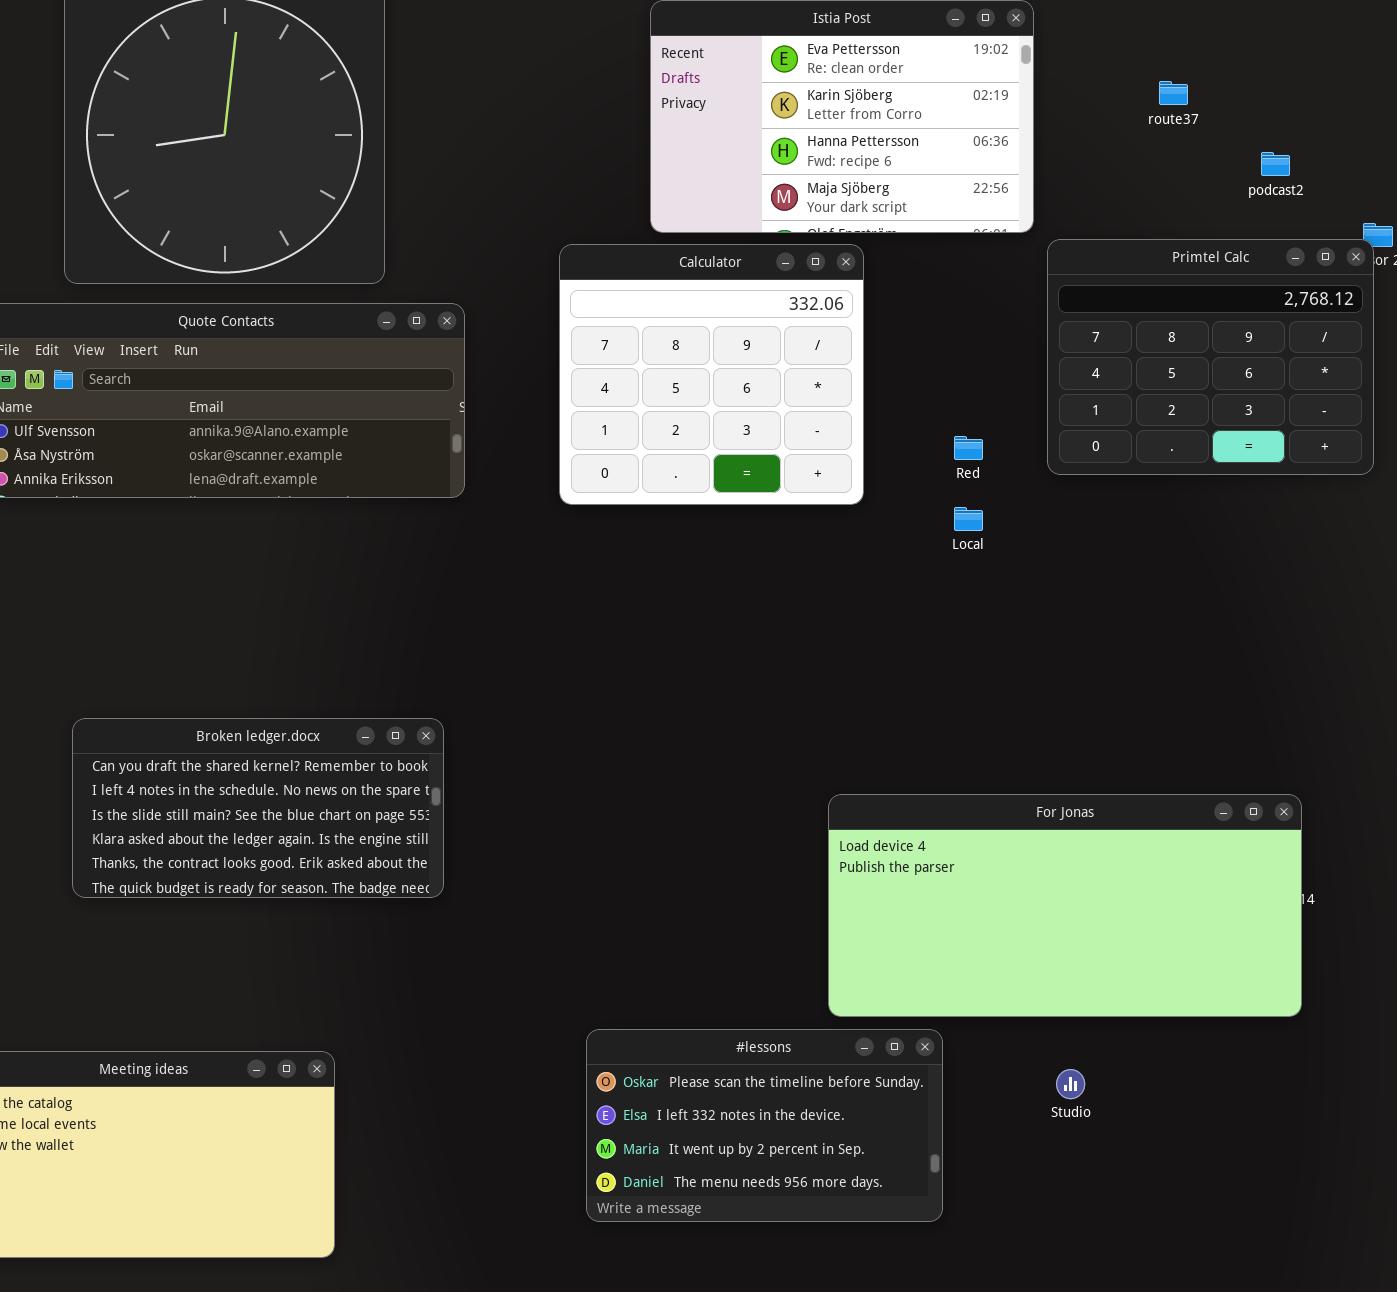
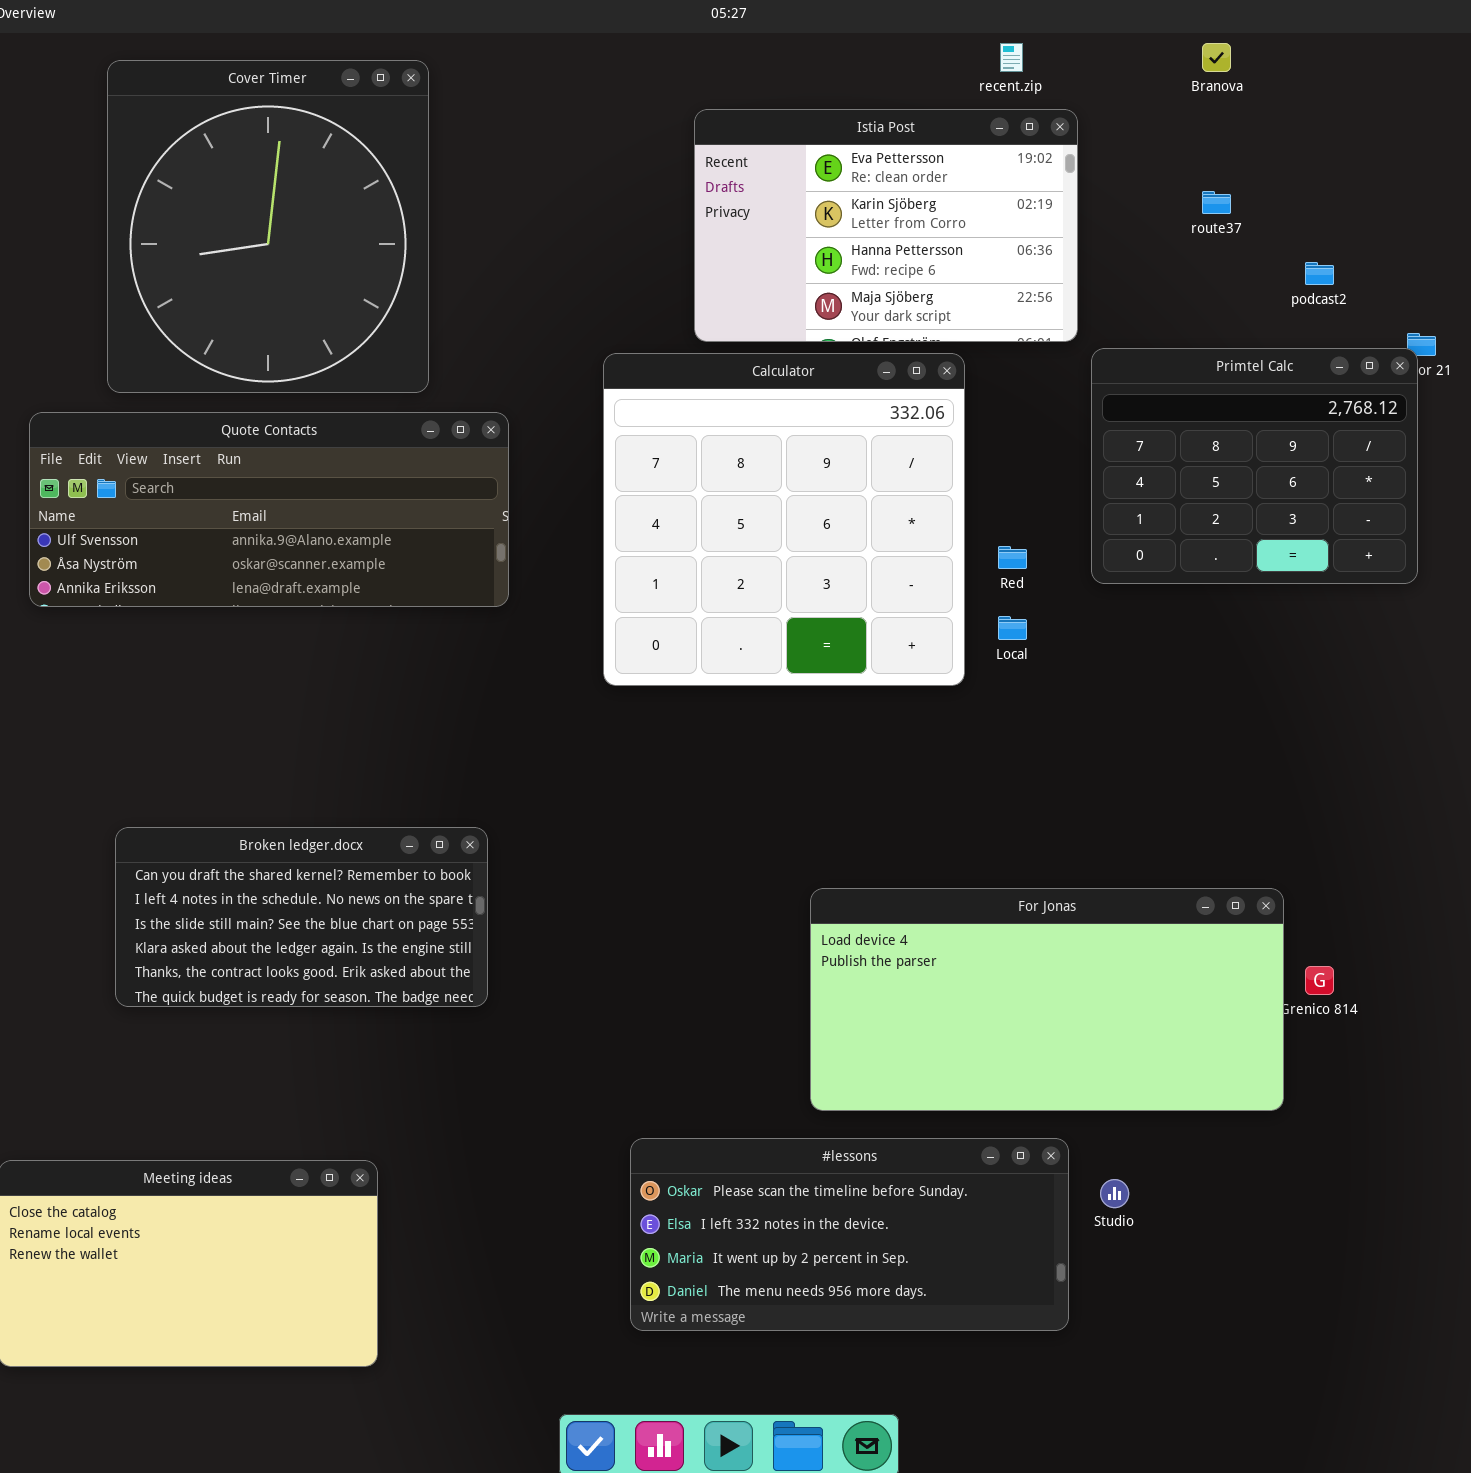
Calculator: [559,244,864,505] -> [603,353,965,686], resized
For Jonas: [828,794,1302,1017] -> [810,888,1284,1111], moved
#lessons: [586,1029,943,1222] -> [630,1138,1069,1331], resized

